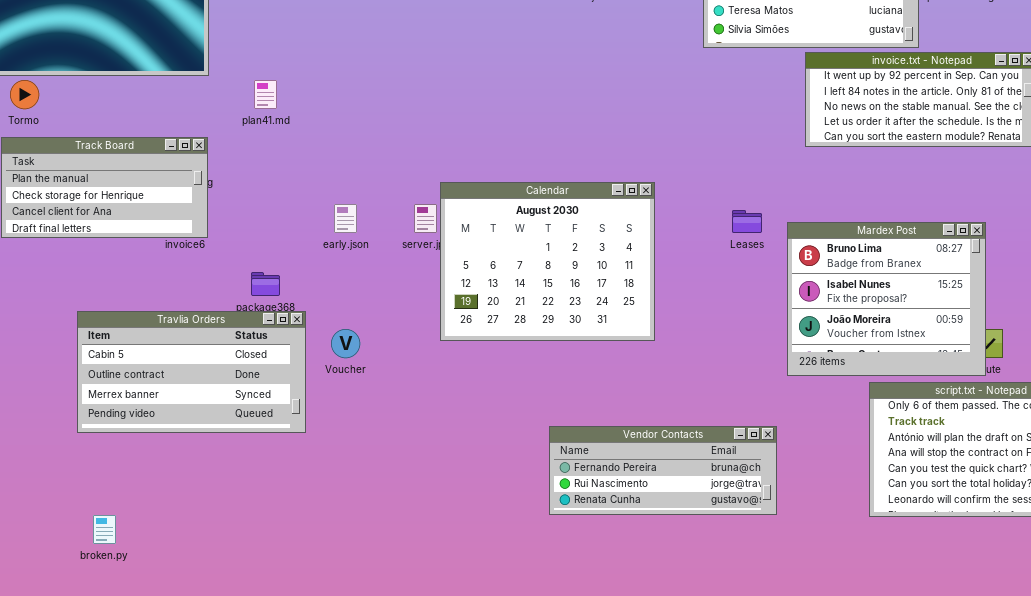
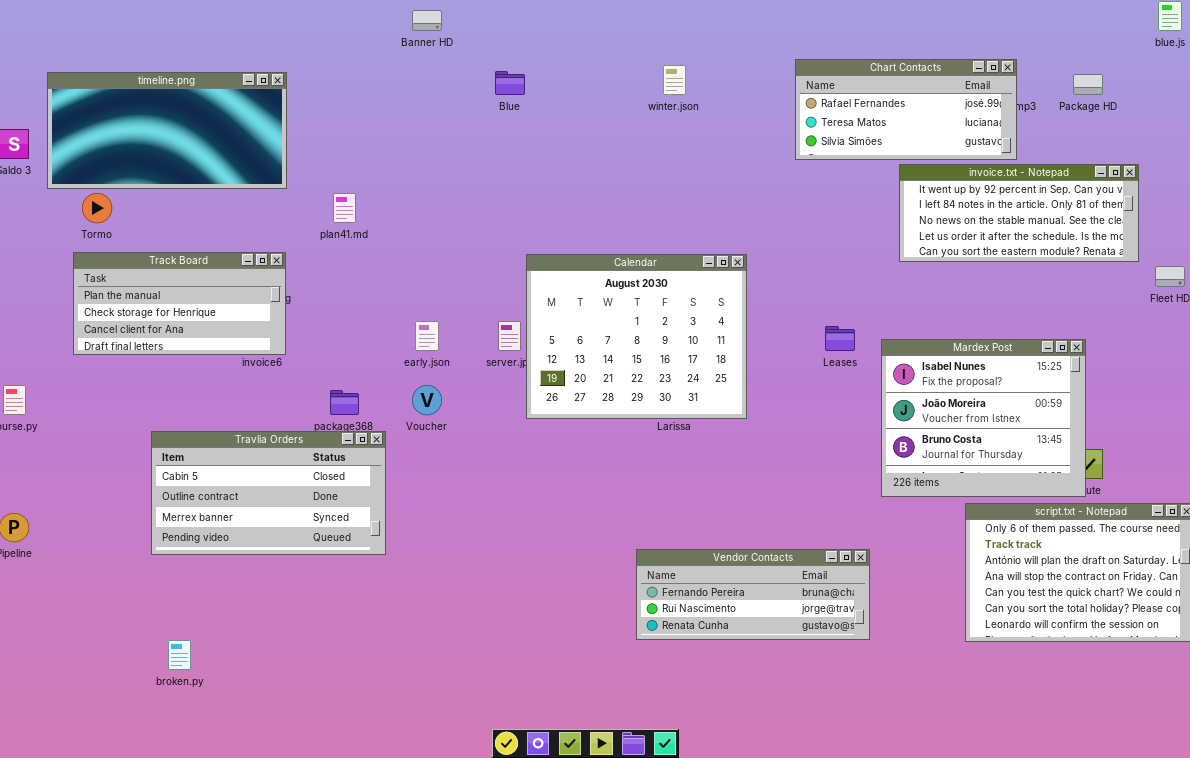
Calendar: [440,182,655,341] -> [526,254,747,419], moved
Mardex Post: [787,222,986,376] -> [881,339,1086,497], scrolled down 1 row
Voucher: [331,329,360,358] -> [412,385,442,415], moved

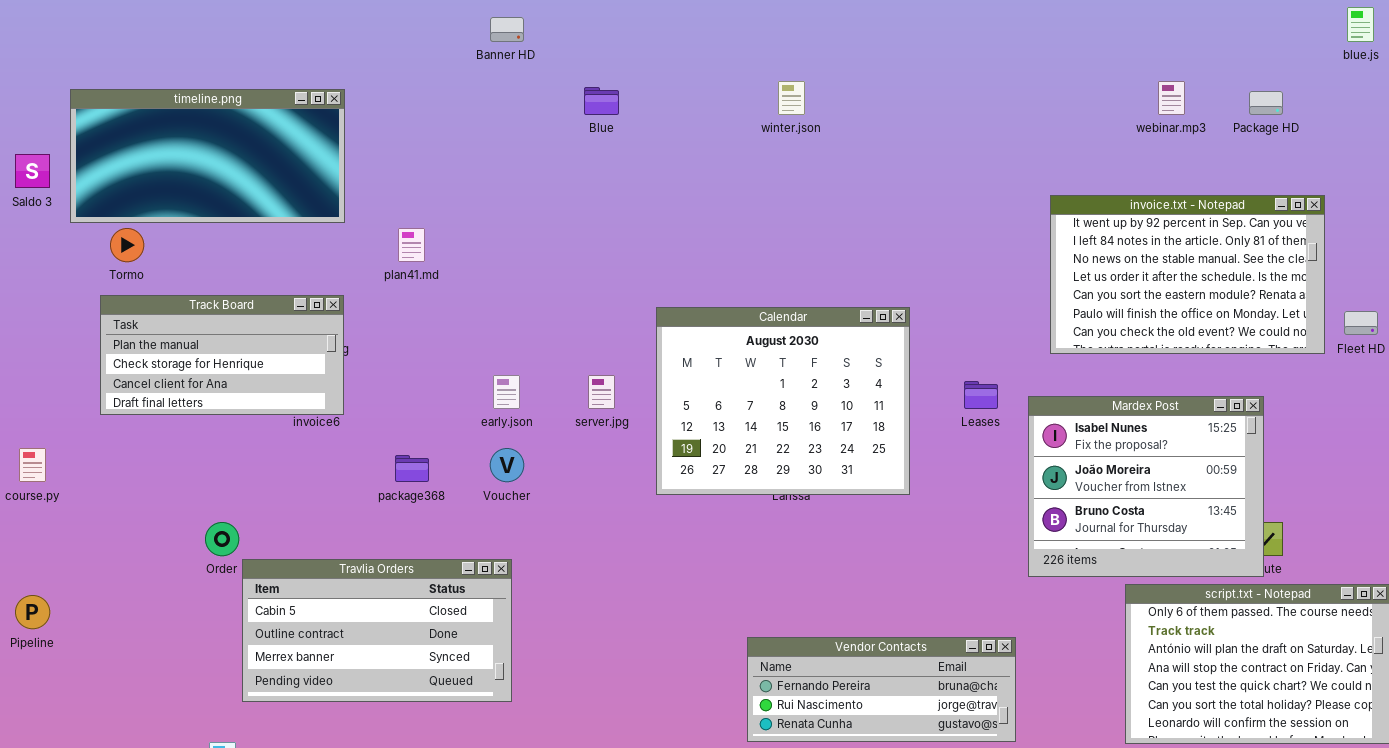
Chart Contacts: [795,59,1017,160] -> none, closed
invoice.txt - Notepad: [899,164,1139,262] -> [1050,195,1325,354], resized
Calendar: [526,254,747,419] -> [656,307,910,495], moved
Travlia Orders: [151,431,386,555] -> [242,559,512,702], moved

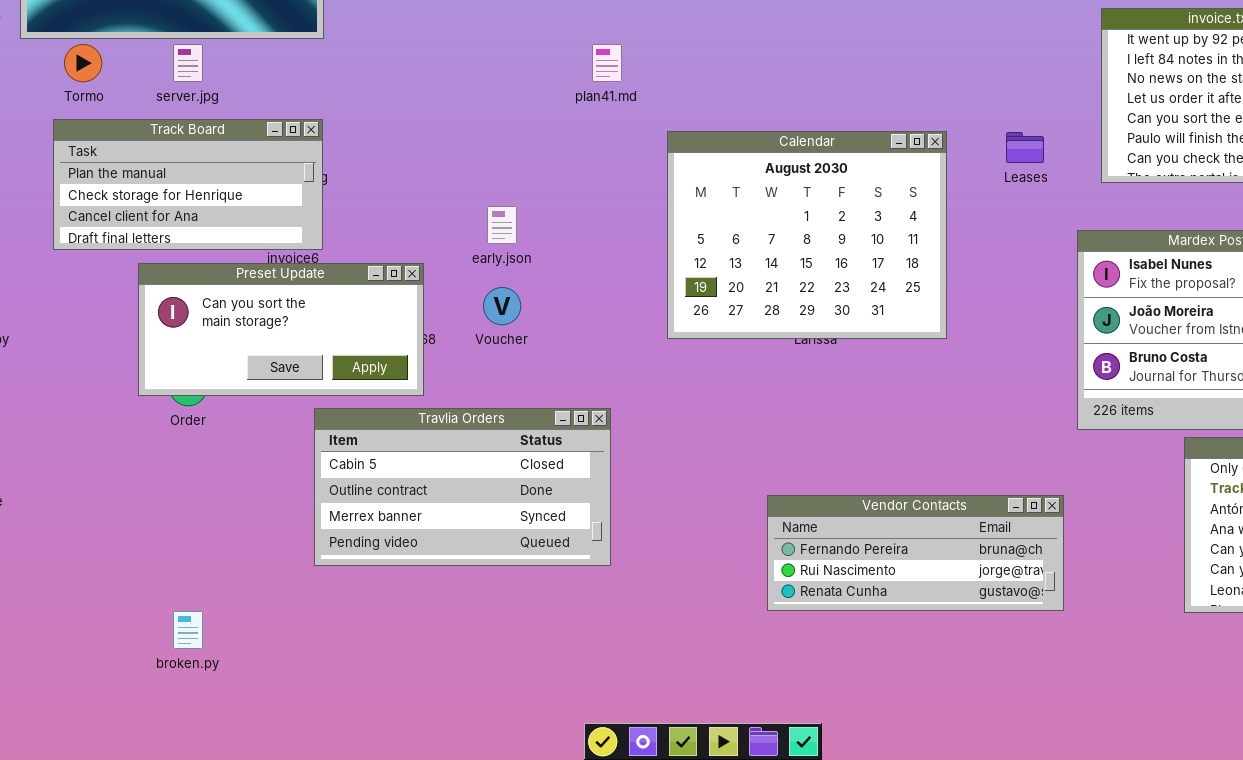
plan41.md: [398,228,425,262] -> [592,44,622,82], moved
server.jpg: [588,375,615,409] -> [173,44,203,82], moved
Leases: [964,381,998,409] -> [1006,132,1044,163], moved
Preset Update: none -> [138,263,424,396], opened
Travlia Orders: [242,559,512,702] -> [314,408,611,566], moved

